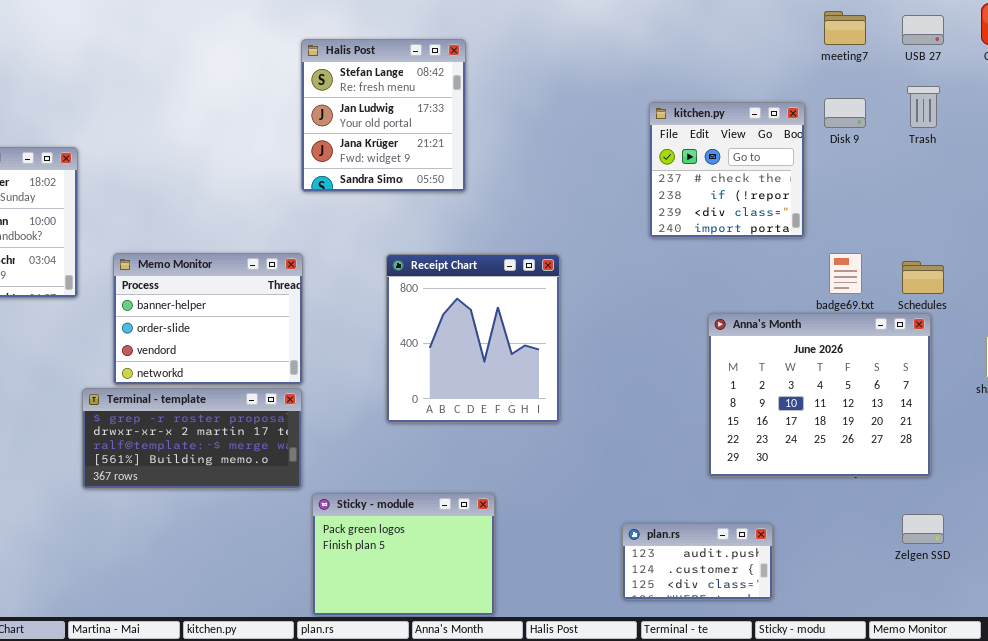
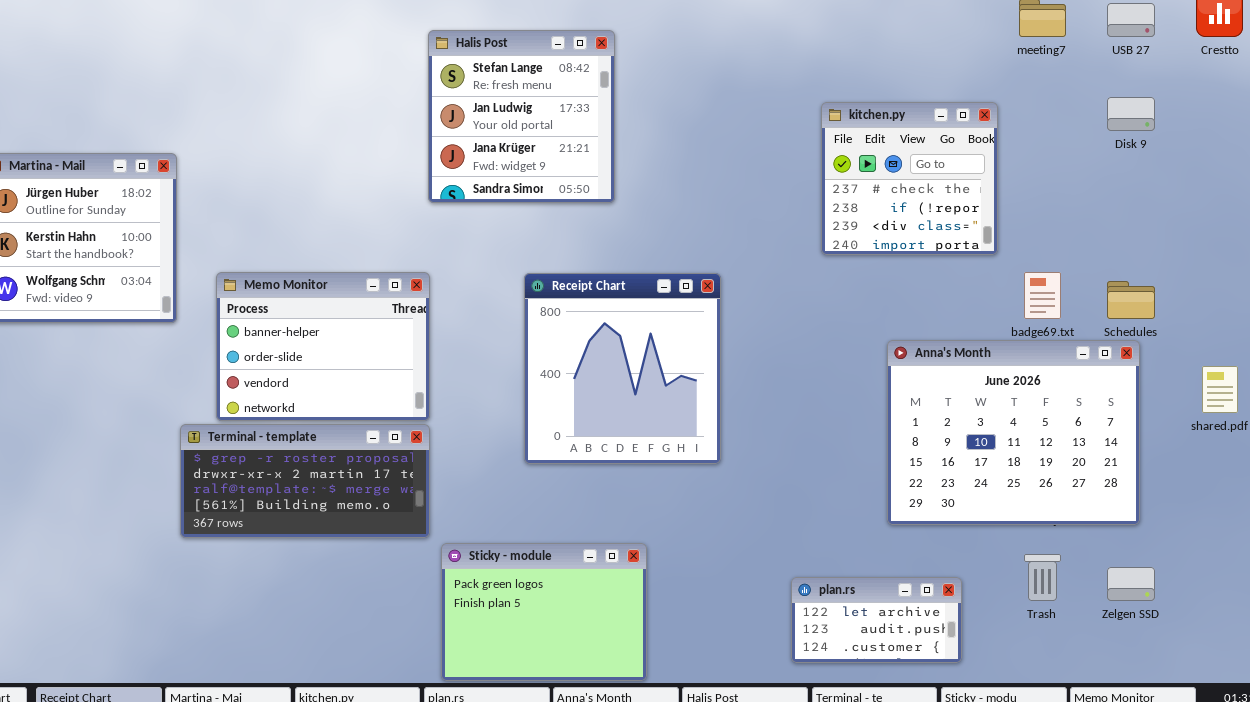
Trash: [907,86,940,128] -> [1024,554,1061,601], moved
Disk 9: [824,98,866,128] -> [1107,97,1155,131], moved
plan.rs: [622,523,773,600] -> [791,577,962,663], scrolled up 1 row

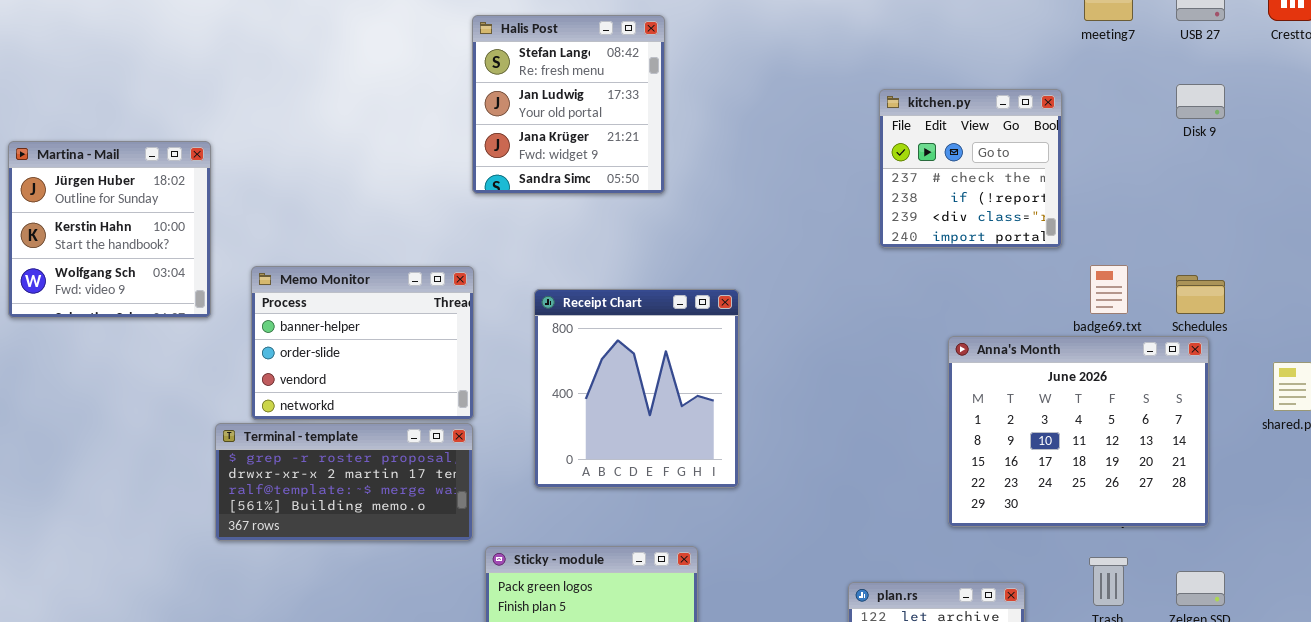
Receipt Chart: [524,273,721,464] -> [534,289,739,488], moved

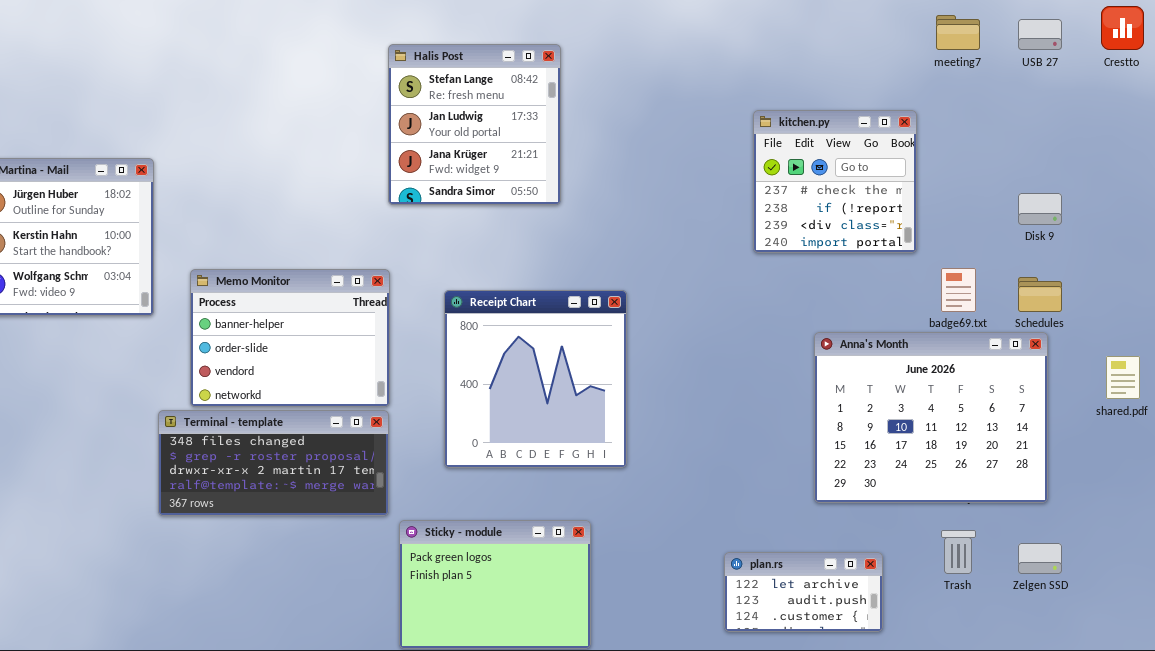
Disk 9: [1176,84,1225,119] -> [1018,193,1062,225], moved
Terminal - template: [215,423,473,541] -> [158,410,389,516], scrolled up 1 row

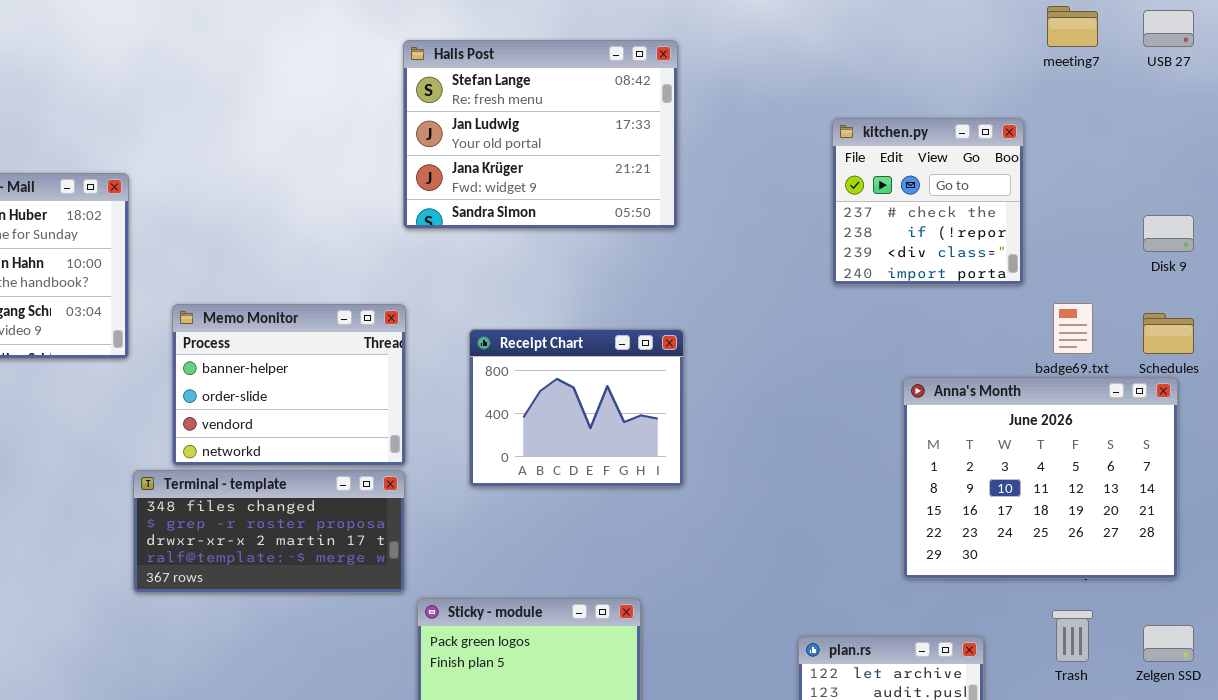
Halis Post: [388,44,561,205] -> [403,40,678,229], resized
Receipt Chart: [444,290,627,468] -> [469,329,684,487], resized

